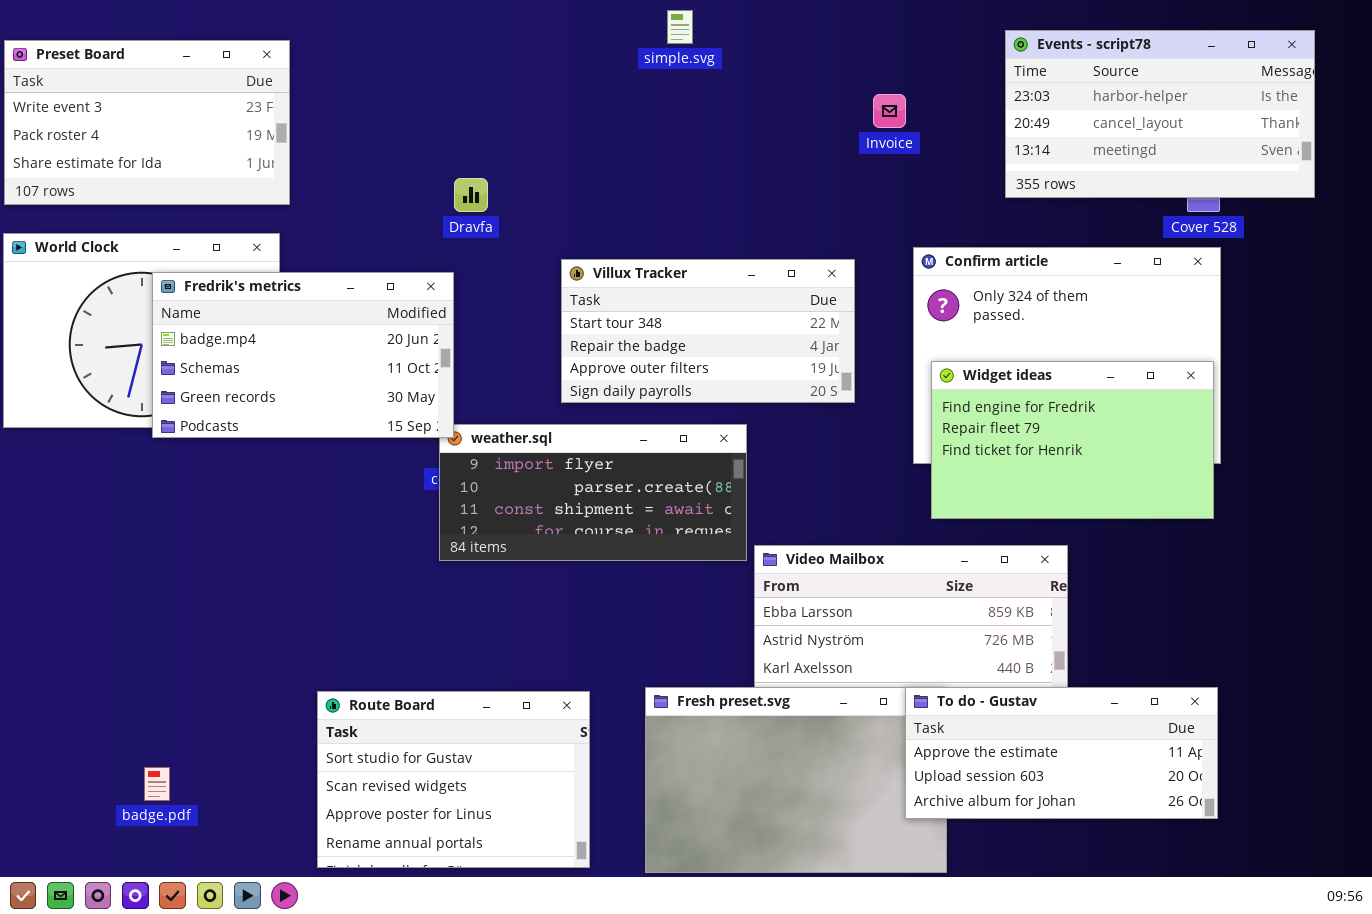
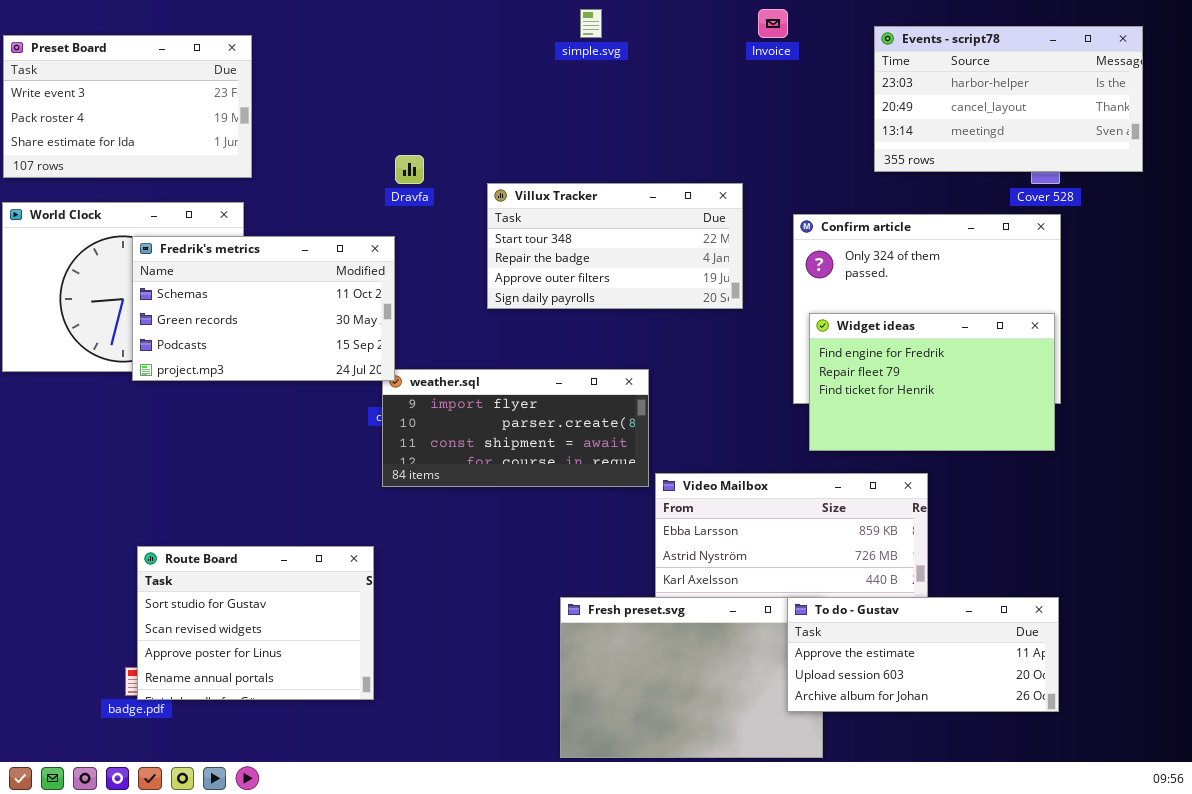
Invoice: [873,94,906,128] -> [758,9,788,38], moved
Villux Tracker: [561,259,855,403] -> [487,183,743,309], moved
Fredrik's metrics: [152,272,454,438] -> [132,236,395,381], scrolled down 1 row
Route Board: [317,691,590,868] -> [137,546,374,700], moved

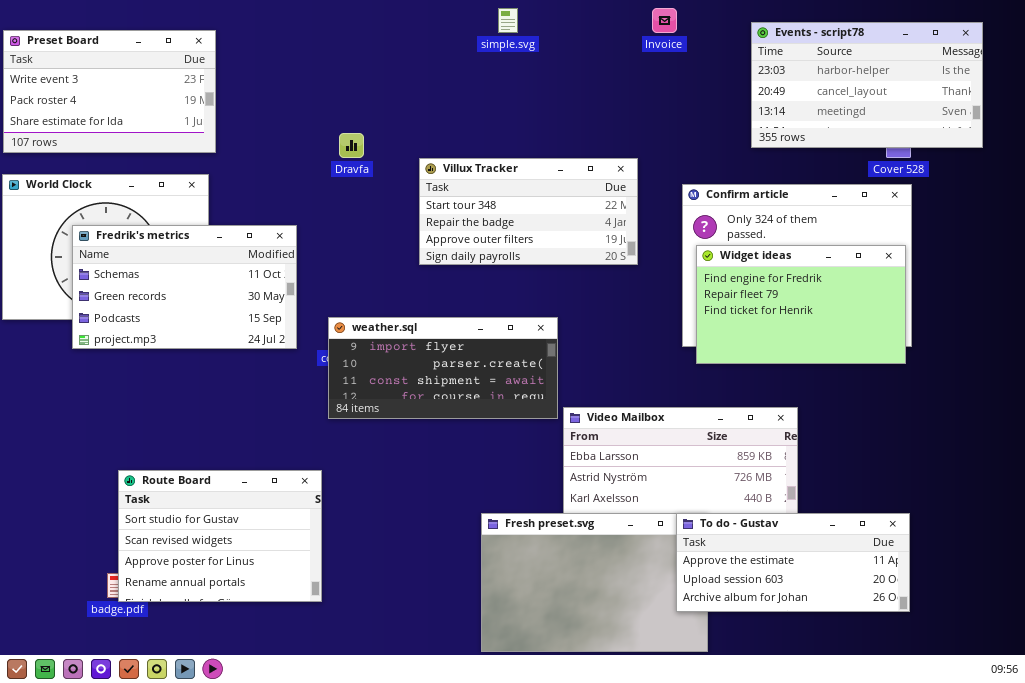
Fredrik's metrics: [132,236,395,381] -> [72,225,297,349], moved
Widget ideas: [809,313,1055,451] -> [696,245,906,364], moved

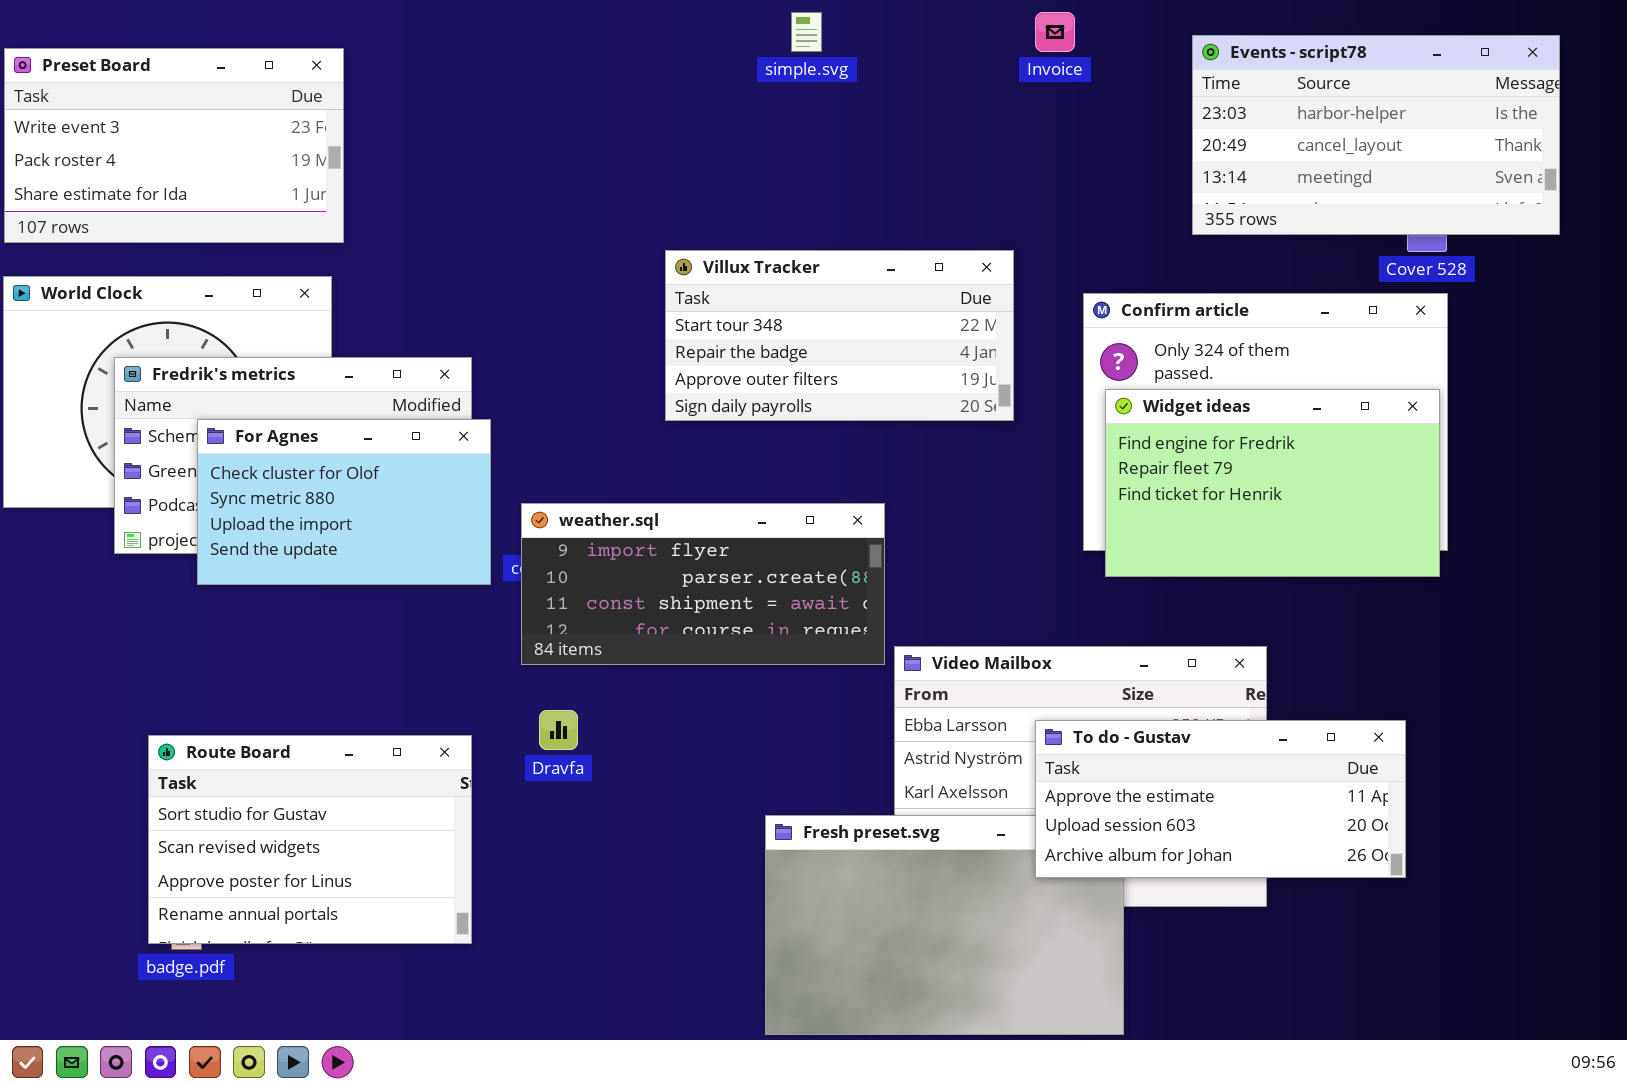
Dravfa: [339,133,364,158] -> [539,710,578,750], moved
For Agnes: none -> [197,419,491,585], opened
Route Board: [118,470,322,602] -> [148,735,472,944], moved
To do - Gustav: [676,513,910,612] -> [1035,720,1406,878], moved

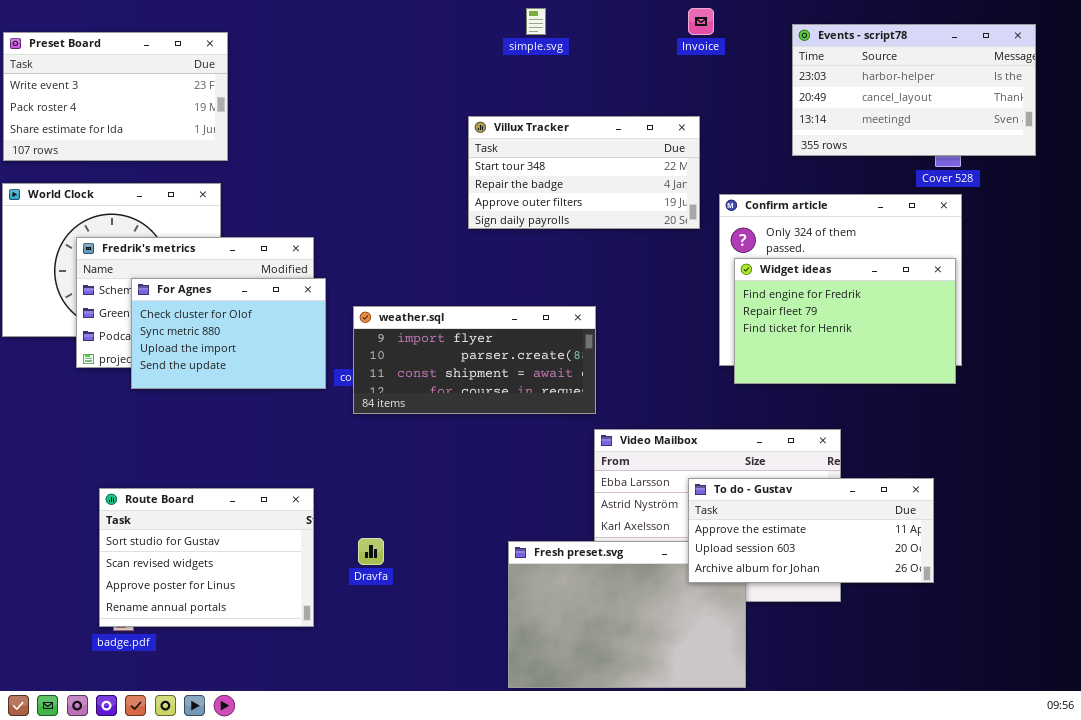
Villux Tracker: [665,250,1014,421] -> [468,116,700,229], moved
weather.sql: [521,503,885,665] -> [353,306,596,414], moved
Dravfa: [539,710,578,750] -> [358,538,384,565], moved

